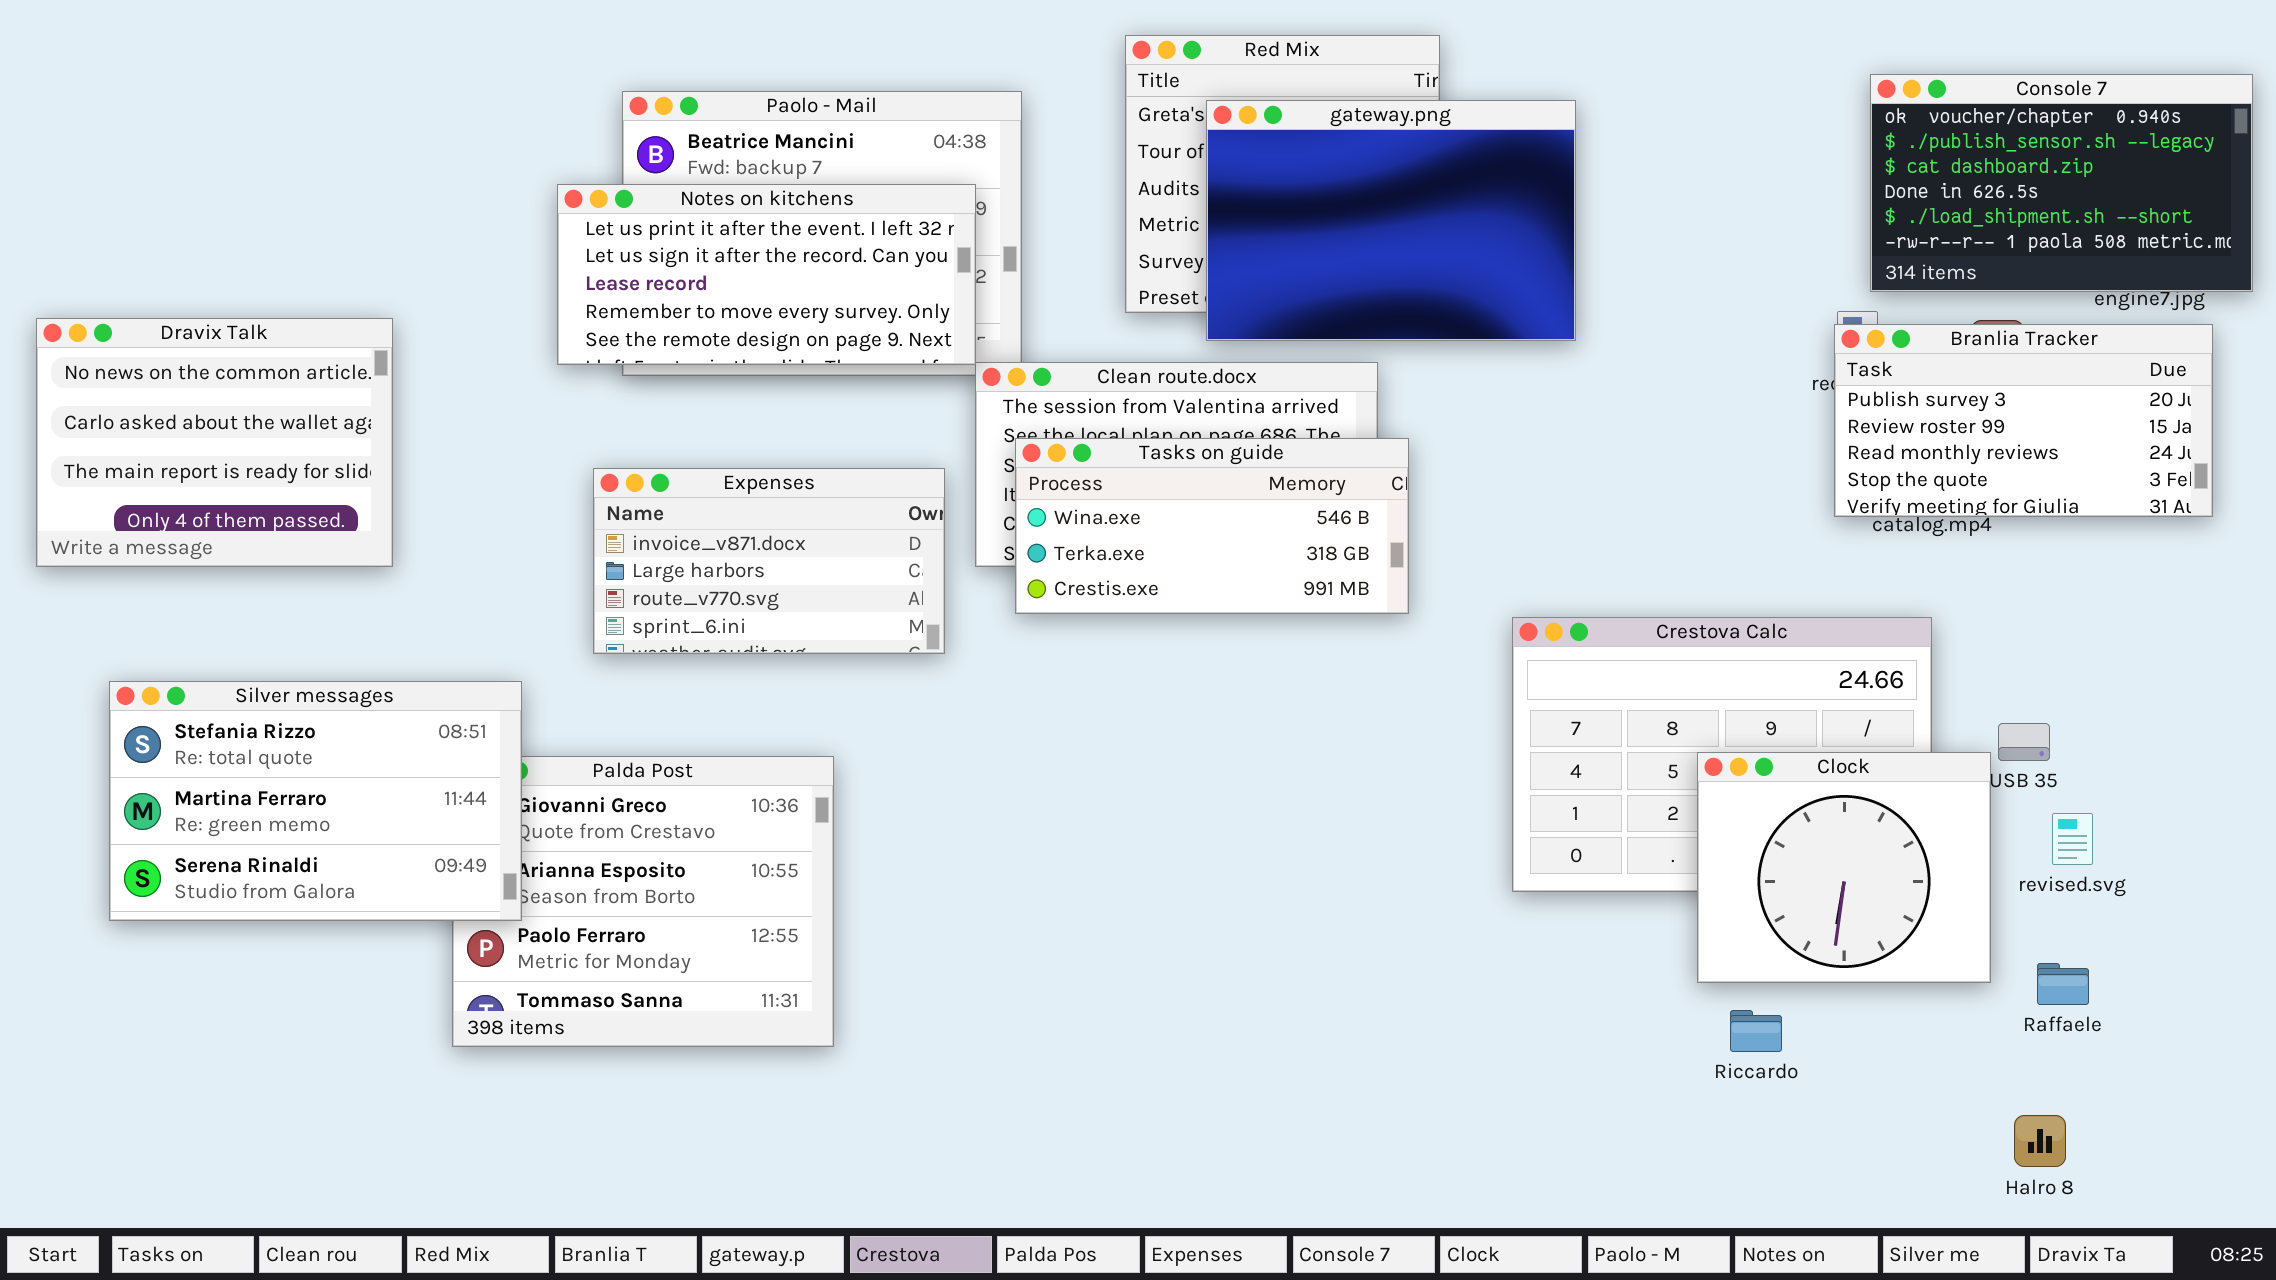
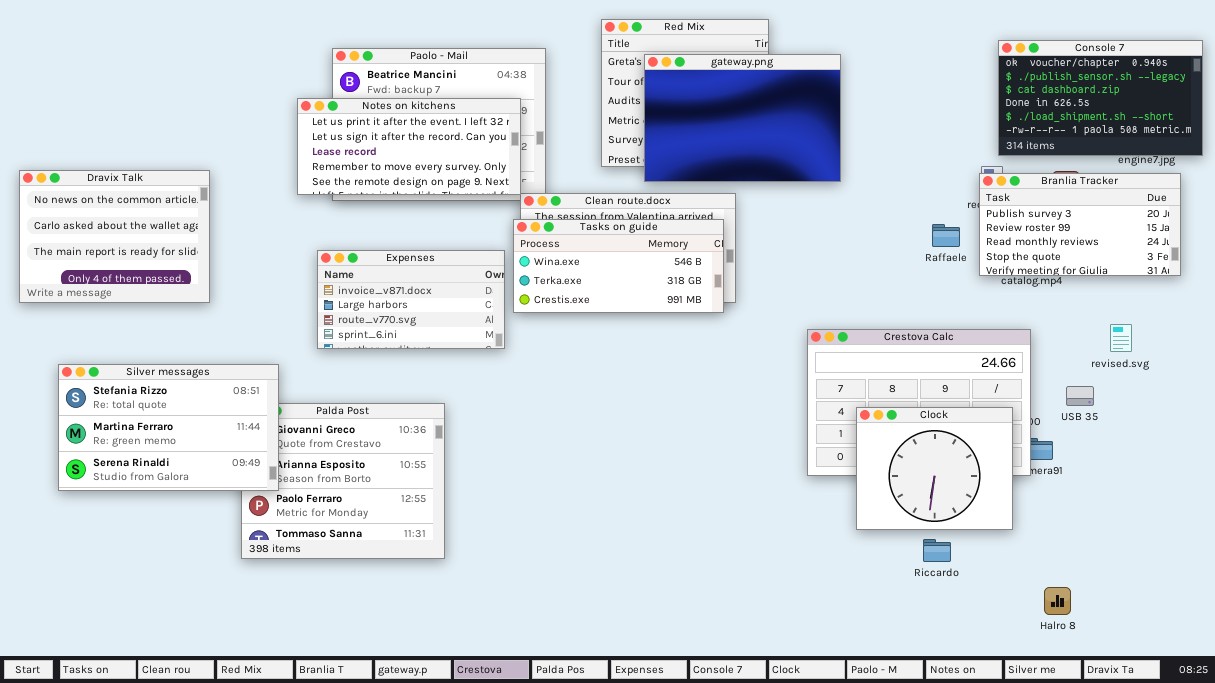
Tasks on guide: [1015,438,1409,614] -> [513,219,724,313], moved
Clock: [1697,752,1991,983] -> [856,407,1013,530], moved
revised.svg: [2052,813,2093,865] -> [1110,324,1132,352], moved
Raffaele: [2037,963,2089,1005] -> [932,224,960,247], moved
Halro 8: [2014,1115,2066,1167] -> [1044,587,1071,615], moved

